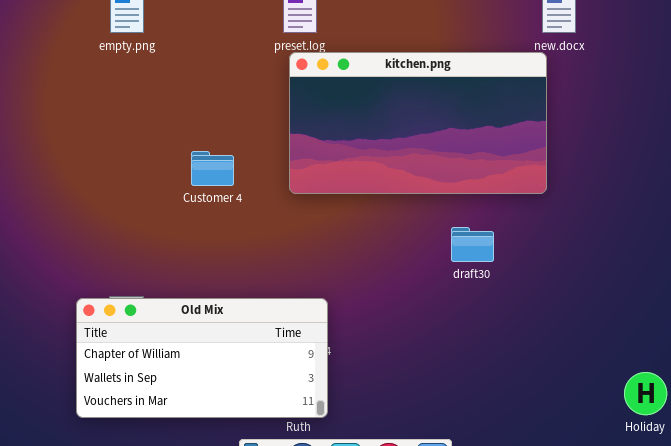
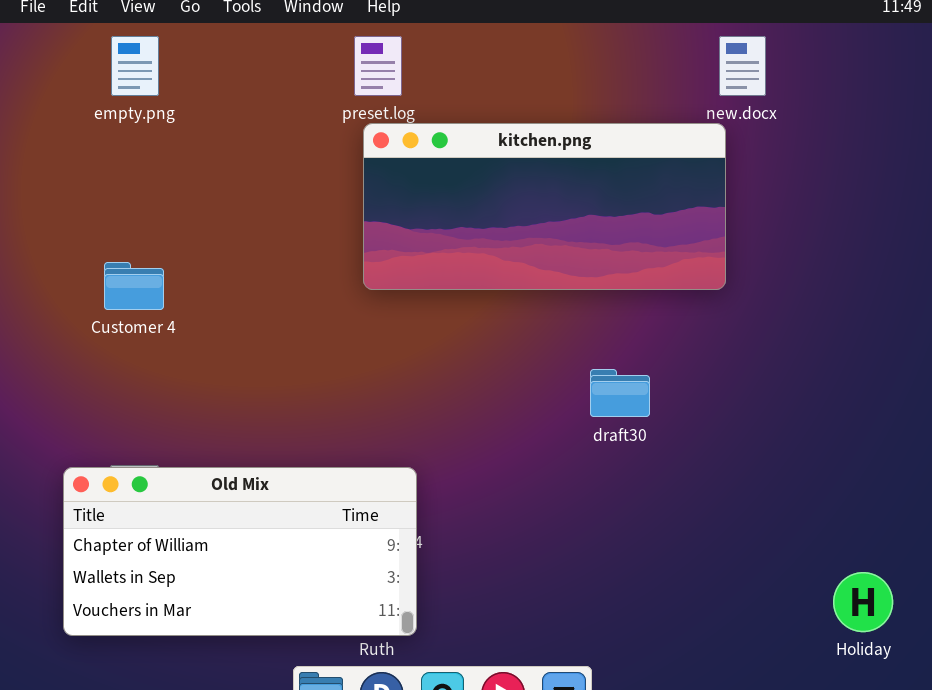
kitchen.png: [289,52,547,194] -> [363,123,726,290], resized
Customer 4: [191,151,234,186] -> [104,262,164,310], moved

